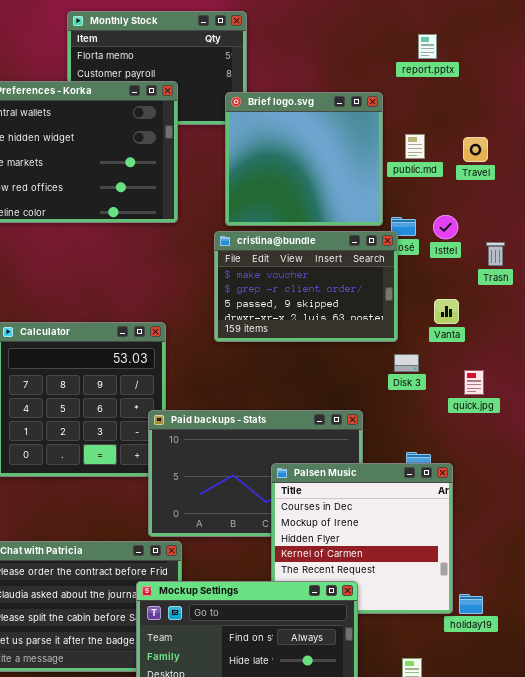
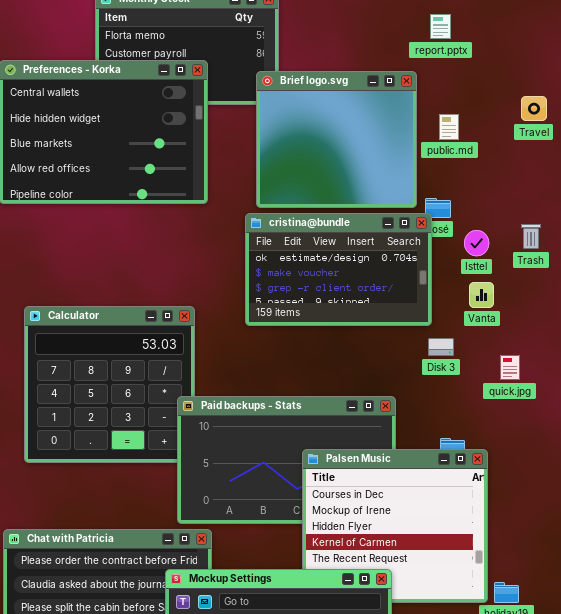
report.pptx: [418,34,437,59] -> [430,14,451,39], moved
Travel: [463,137,488,162] -> [521,96,547,121], moved
Isttel: [433,215,458,239] -> [464,230,489,256], moved
cristina@bundle: [214,231,398,342] -> [245,213,432,326], scrolled up 1 row

